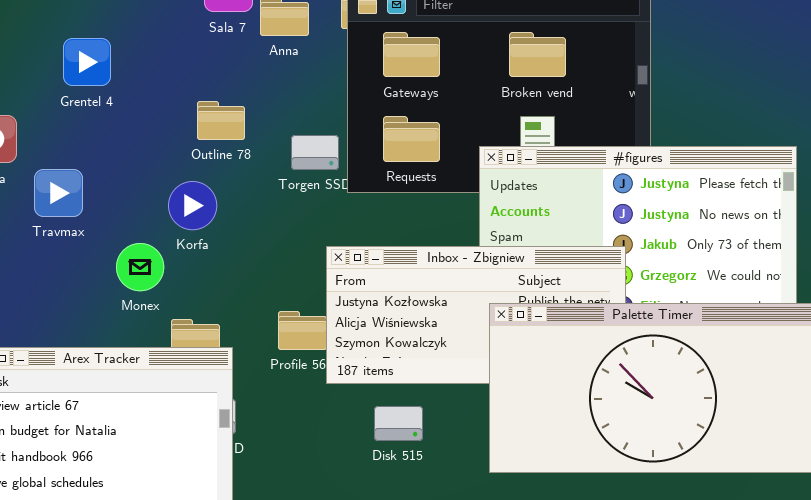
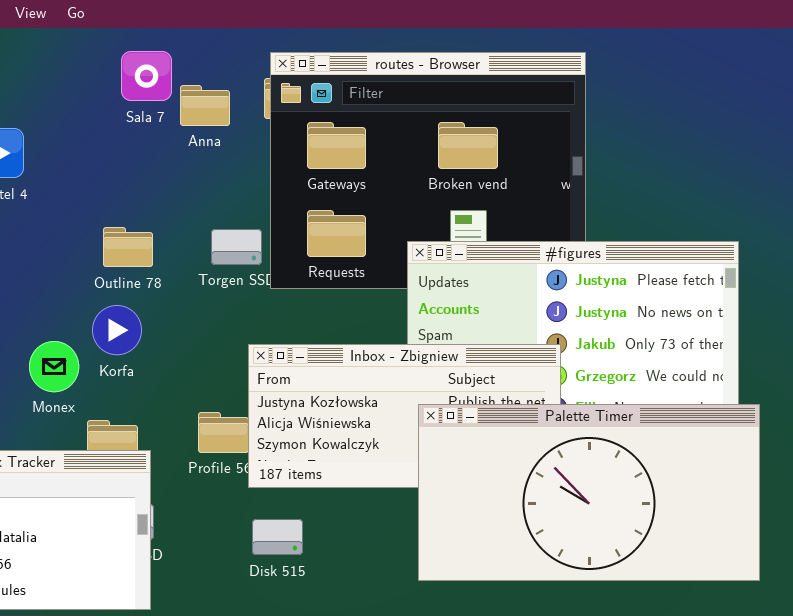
Outline 78: [197,101,245,140] -> [103,227,153,267], moved
Korfa: [168,181,217,230] -> [92,305,142,355], moved
Disk 515: [374,406,423,441] -> [252,519,303,555], moved

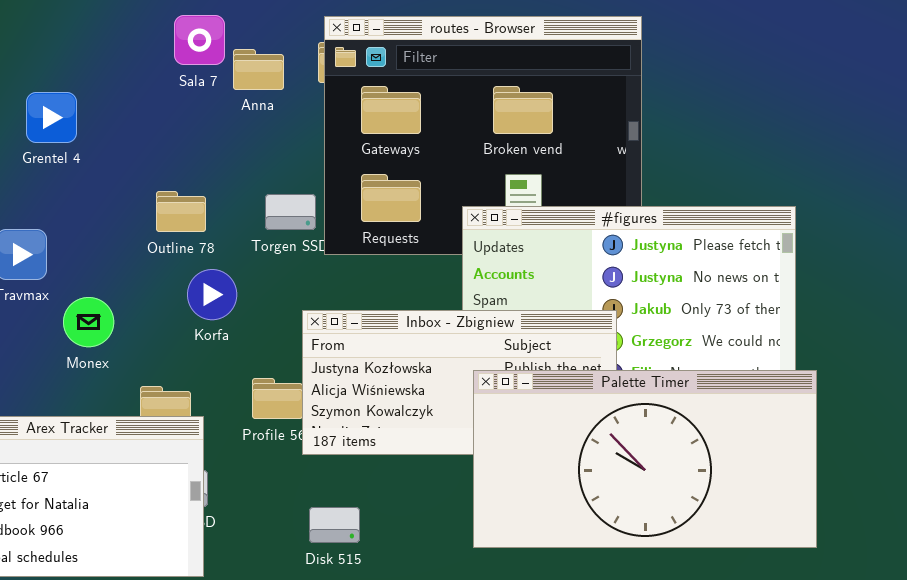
Korfa: [92,305,142,355] -> [187,269,237,320], moved
Monex: [29,341,79,392] -> [63,297,114,347], moved
Disk 515: [252,519,303,555] -> [309,507,360,543], moved

